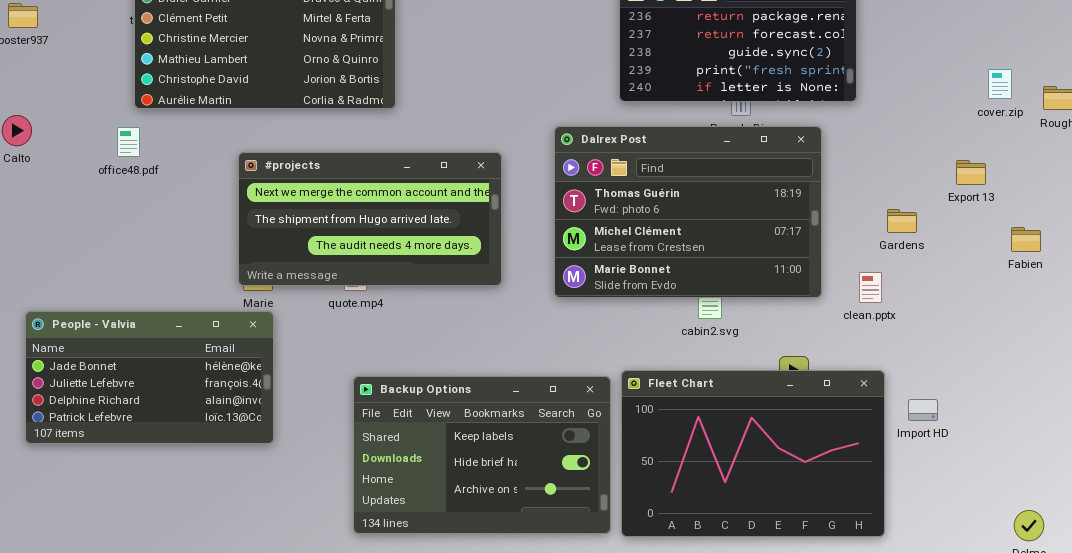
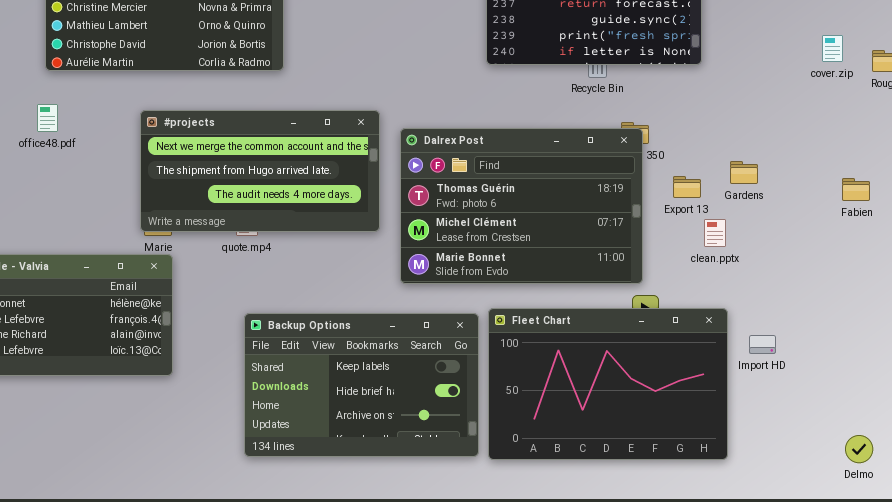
Dalrex Post: [554,126,822,298] -> [400,128,643,284], moved
office48.pdf: [117,127,140,157] -> [37,104,58,132], moved
Export 13: [956,160,986,185] -> [673,176,701,198], moved

